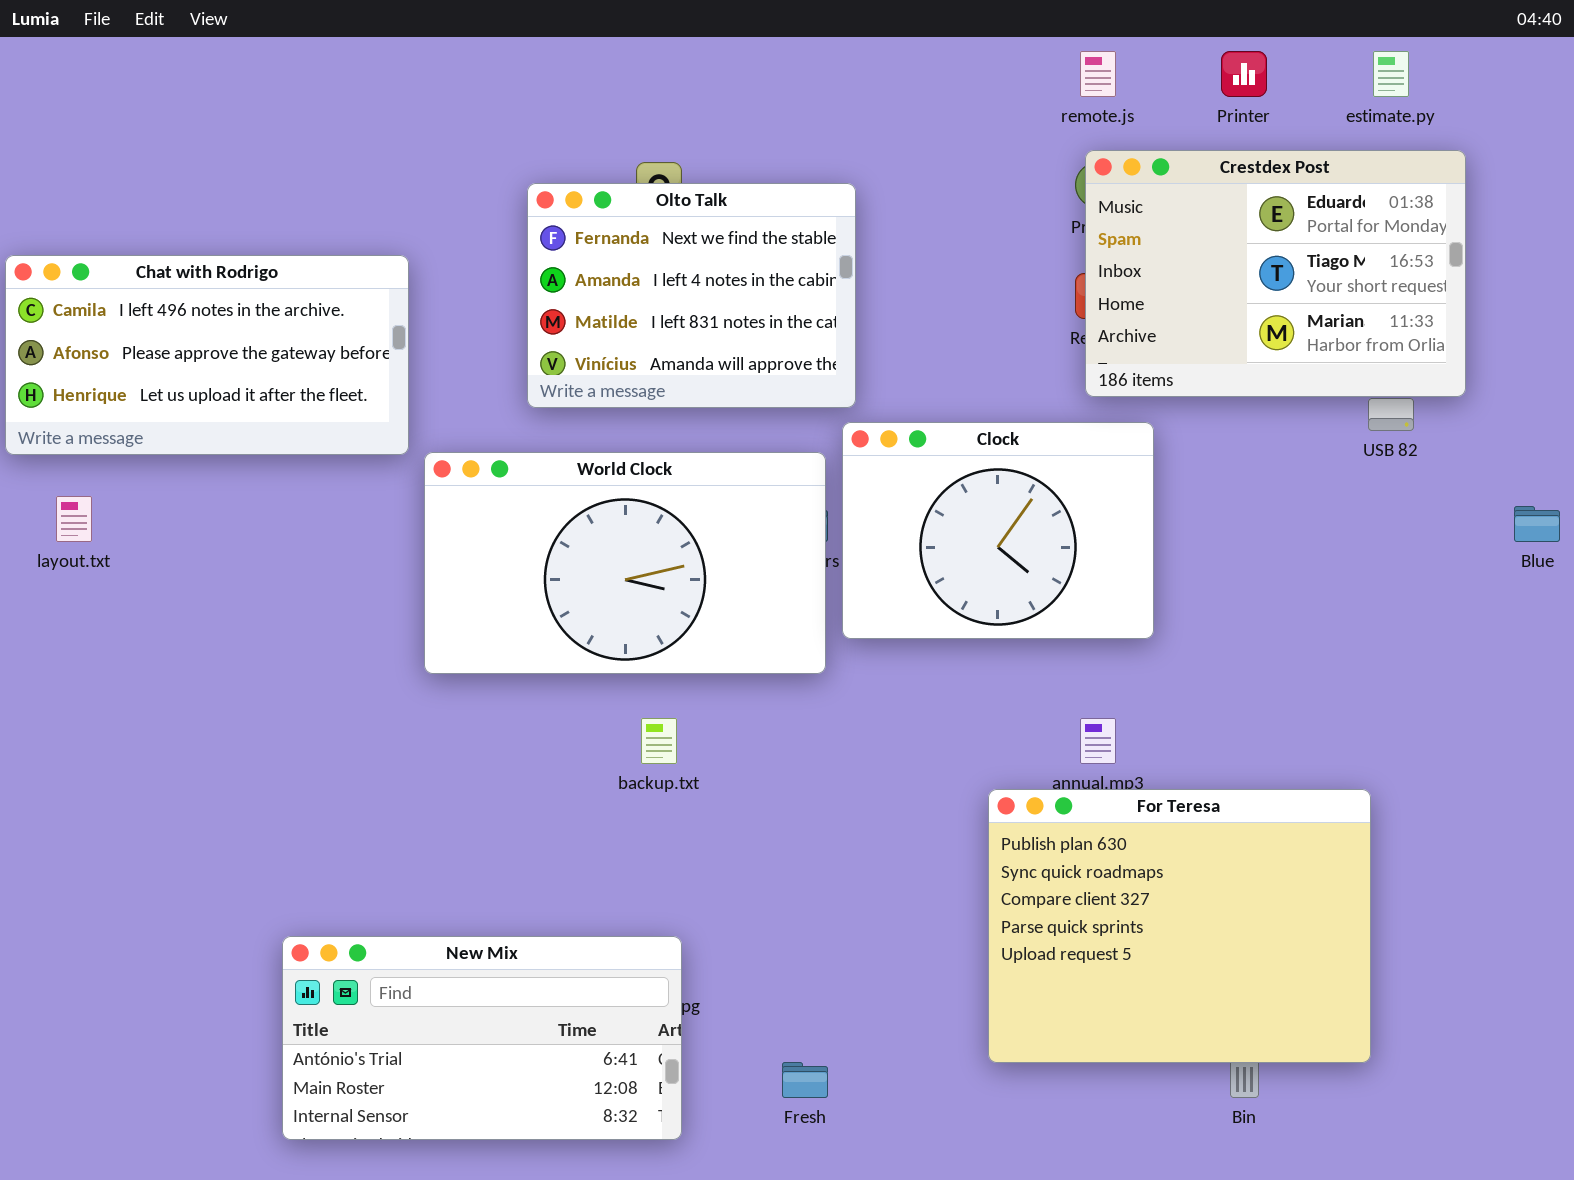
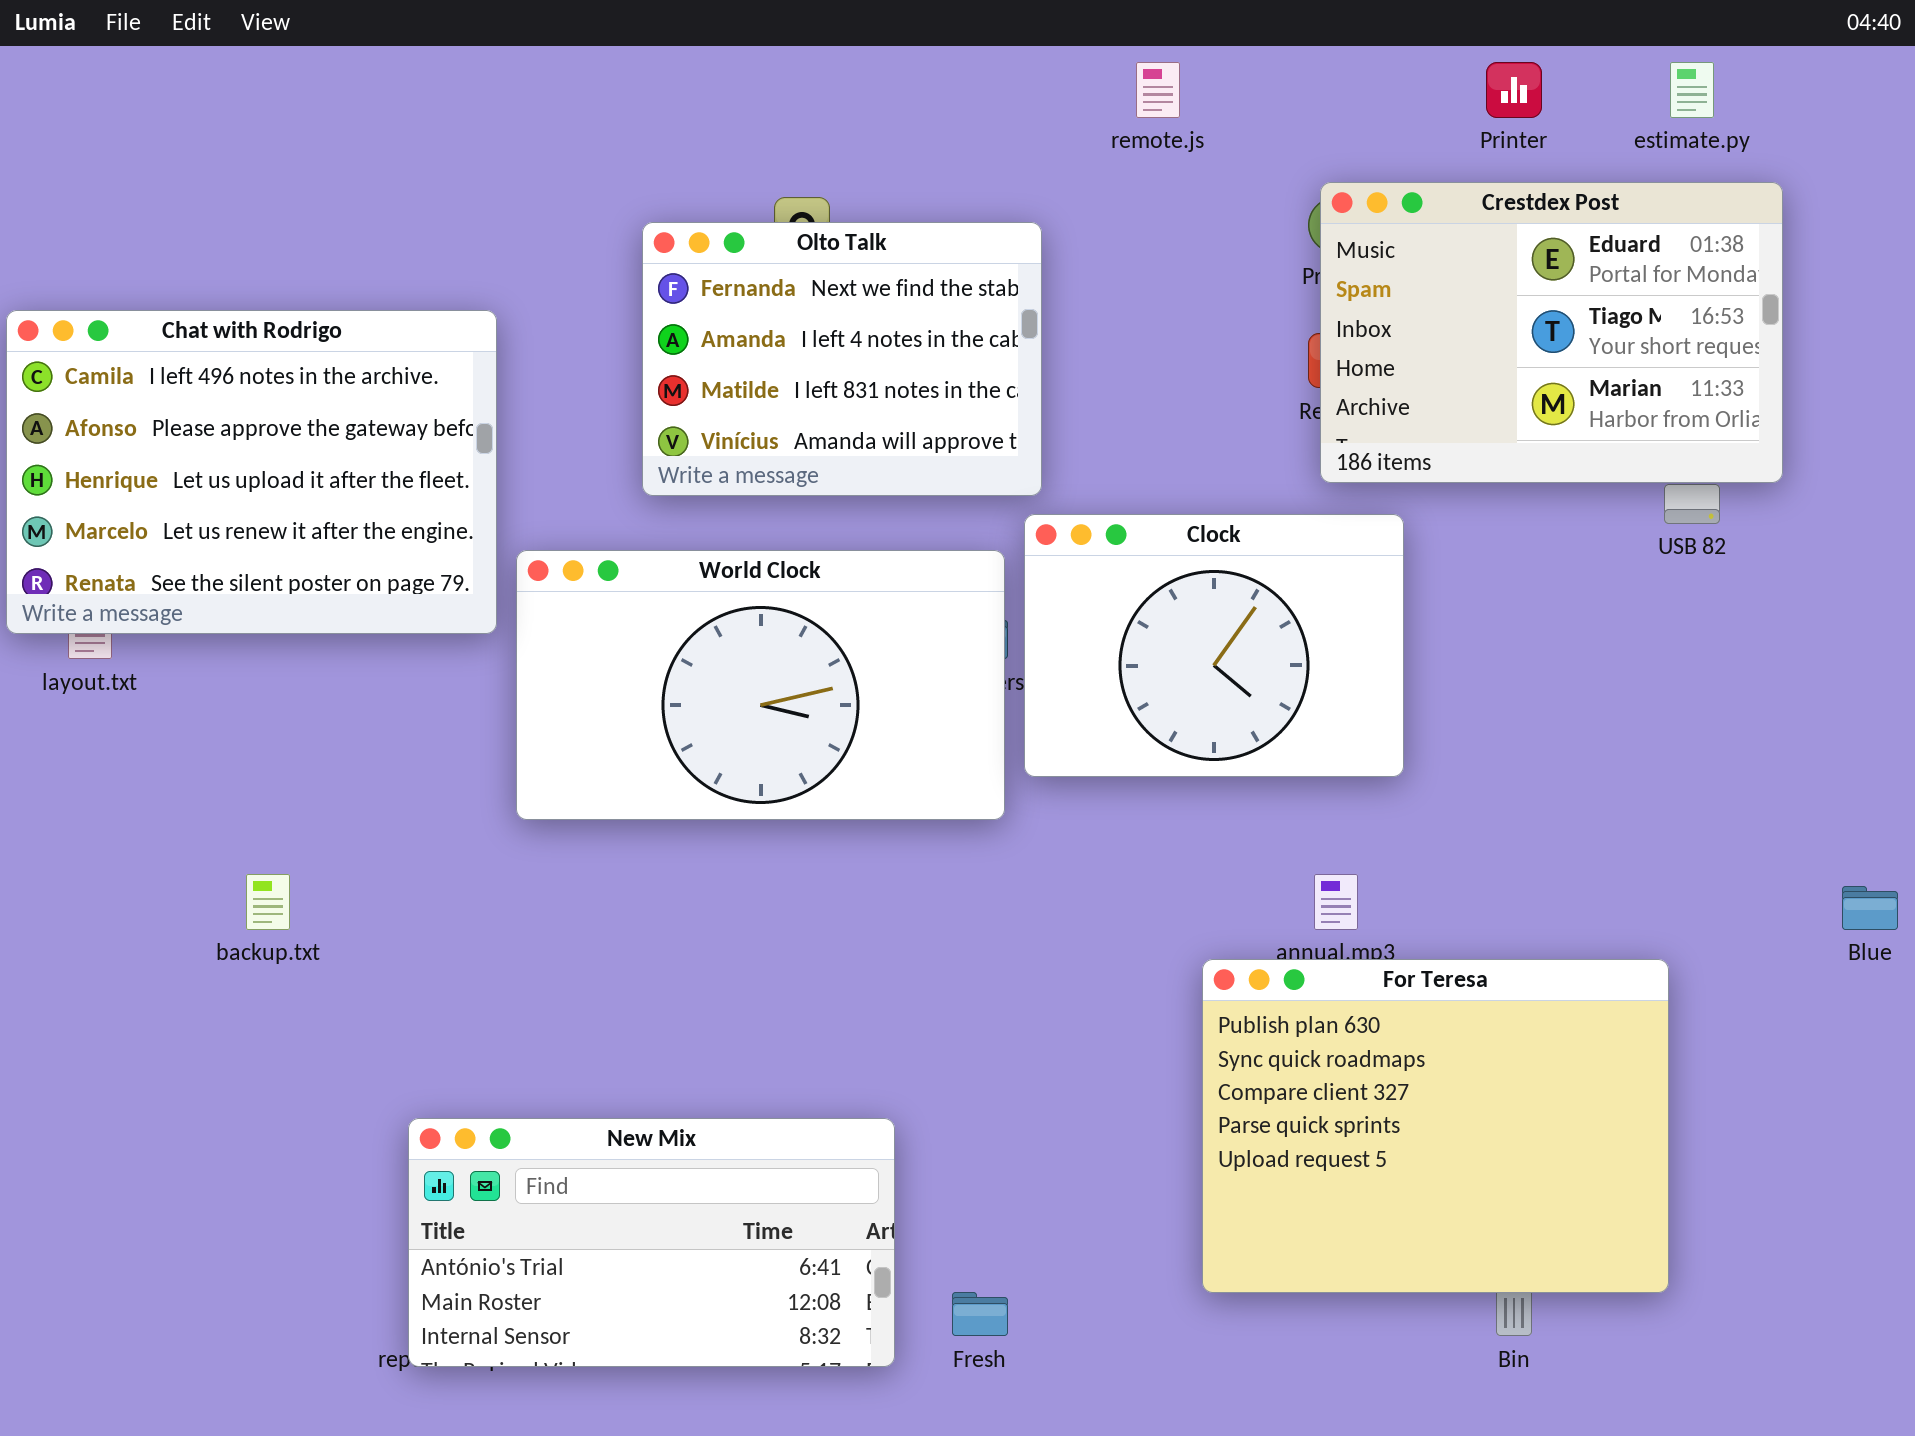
remote.js: [1080,51,1116,97] -> [1136,62,1180,118], moved
Chat with Rodrigo: [5,255,409,455] -> [6,310,497,634], resized
Blue: [1514,506,1560,542] -> [1842,886,1898,930], moved
backup.txt: [641,718,677,764] -> [246,874,290,930], moved
New Mix: [282,936,682,1140] -> [408,1118,895,1367], moved

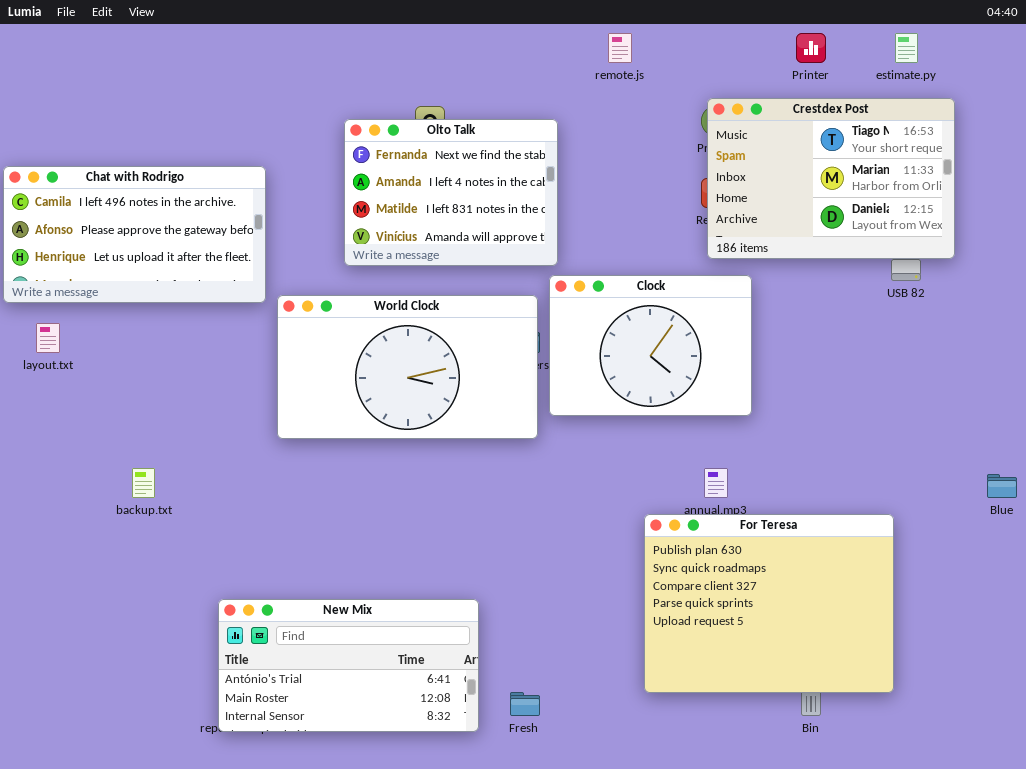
Crestdex Post: [1320,182,1783,483] -> [707,98,955,259], scrolled down 1 row
Chat with Rodrigo: [6,310,497,634] -> [3,166,266,303], resized

